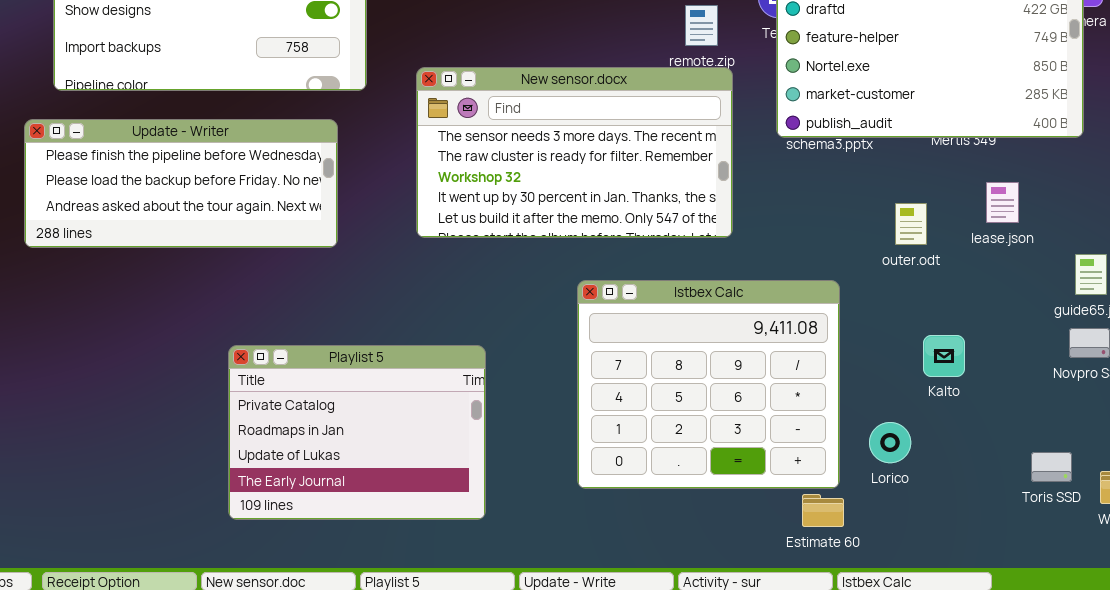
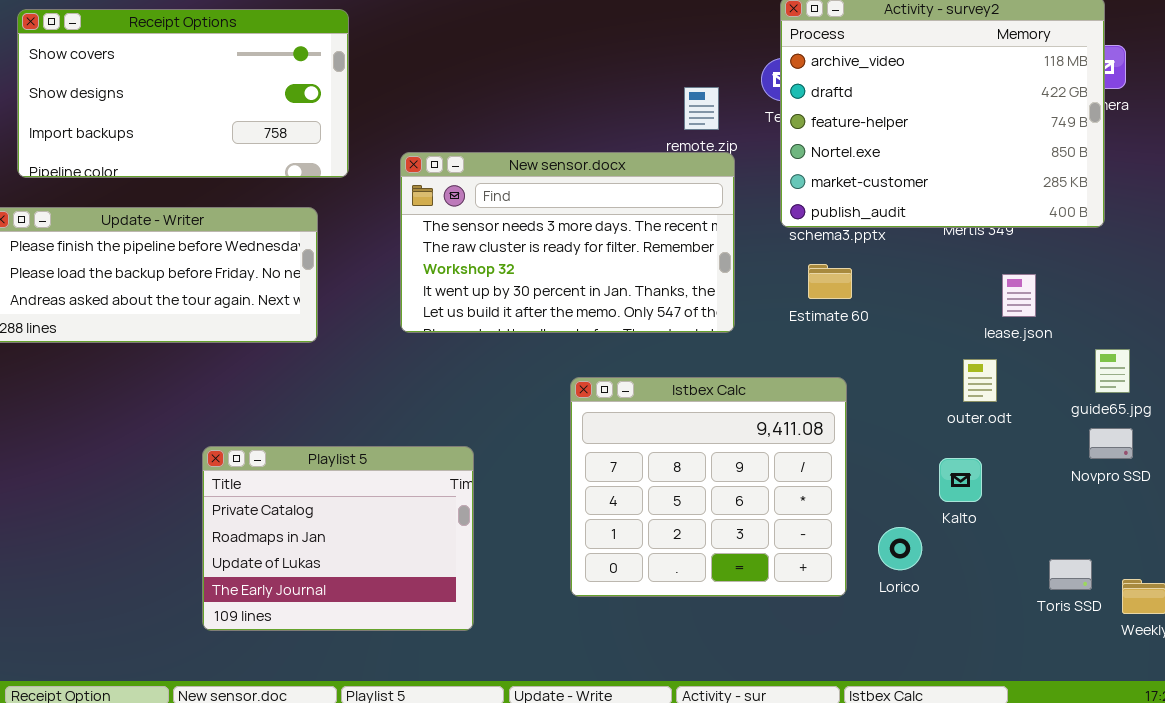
outer.odt: [895,203,927,245] -> [963,359,997,402], moved
Kalto: [923,335,965,377] -> [939,458,982,502], moved
Estimate 60: [802,494,844,527] -> [808,264,852,299], moved

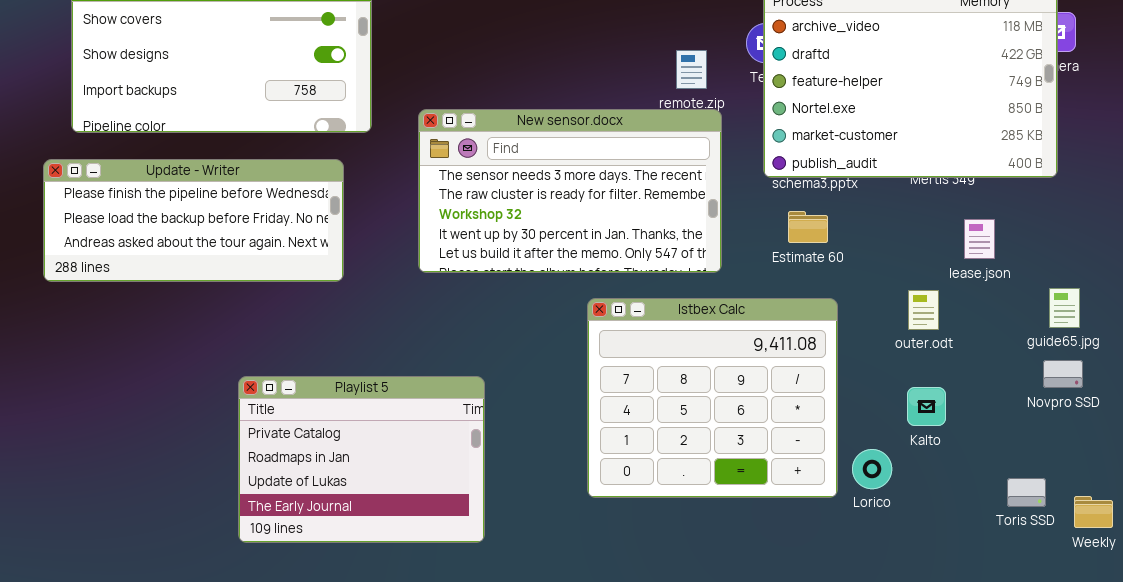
outer.odt: [963,359,997,402] -> [908,290,939,330], moved
Istbex Calc: [570,377,847,597] -> [587,298,838,498], moved

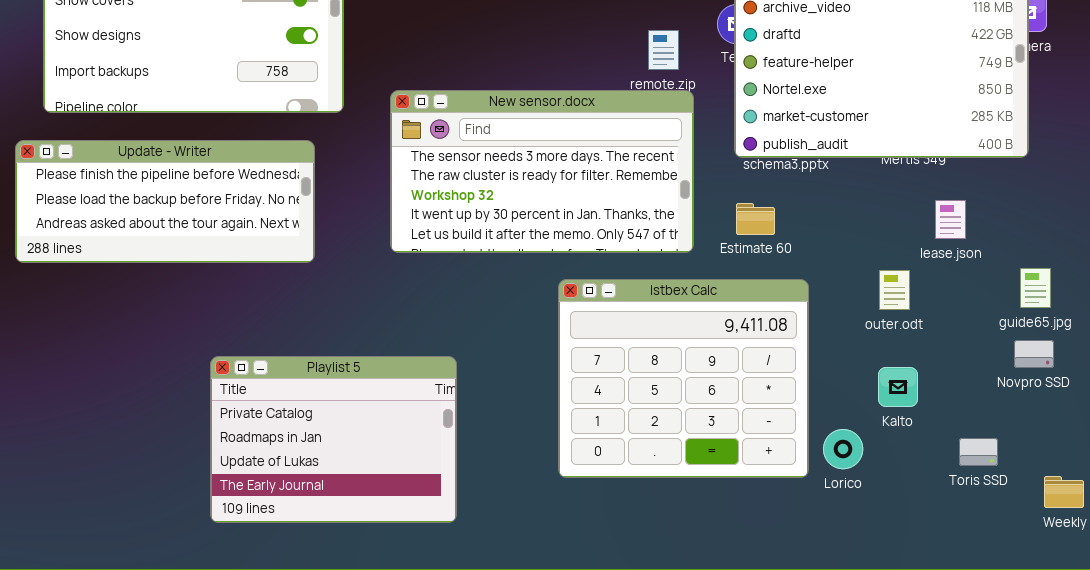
Estimate 60: [788,211,828,243] -> [736,203,775,235], moved
Toris SSD: [1007,478,1046,507] -> [959,438,998,466], moved

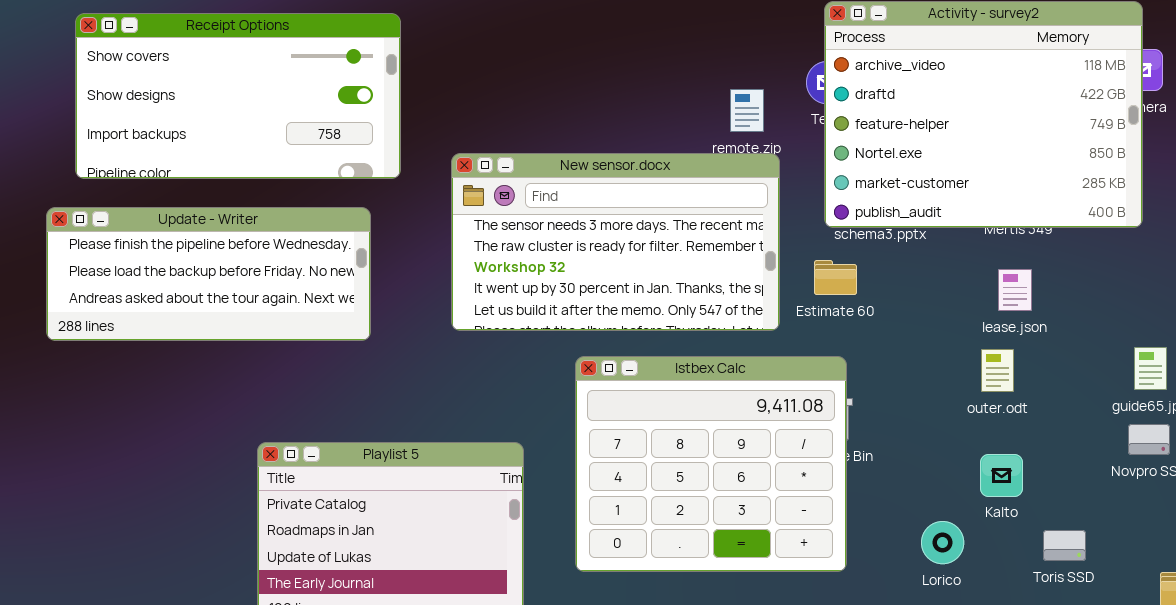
lease.json: [935,200,966,239] -> [998,269,1032,311], moved
Estimate 60: [736,203,775,235] -> [814,260,857,295], moved
Istbex Calc: [558,279,809,478] -> [575,356,847,572], moved
Toris SSD: [959,438,998,466] -> [1043,530,1086,561], moved

